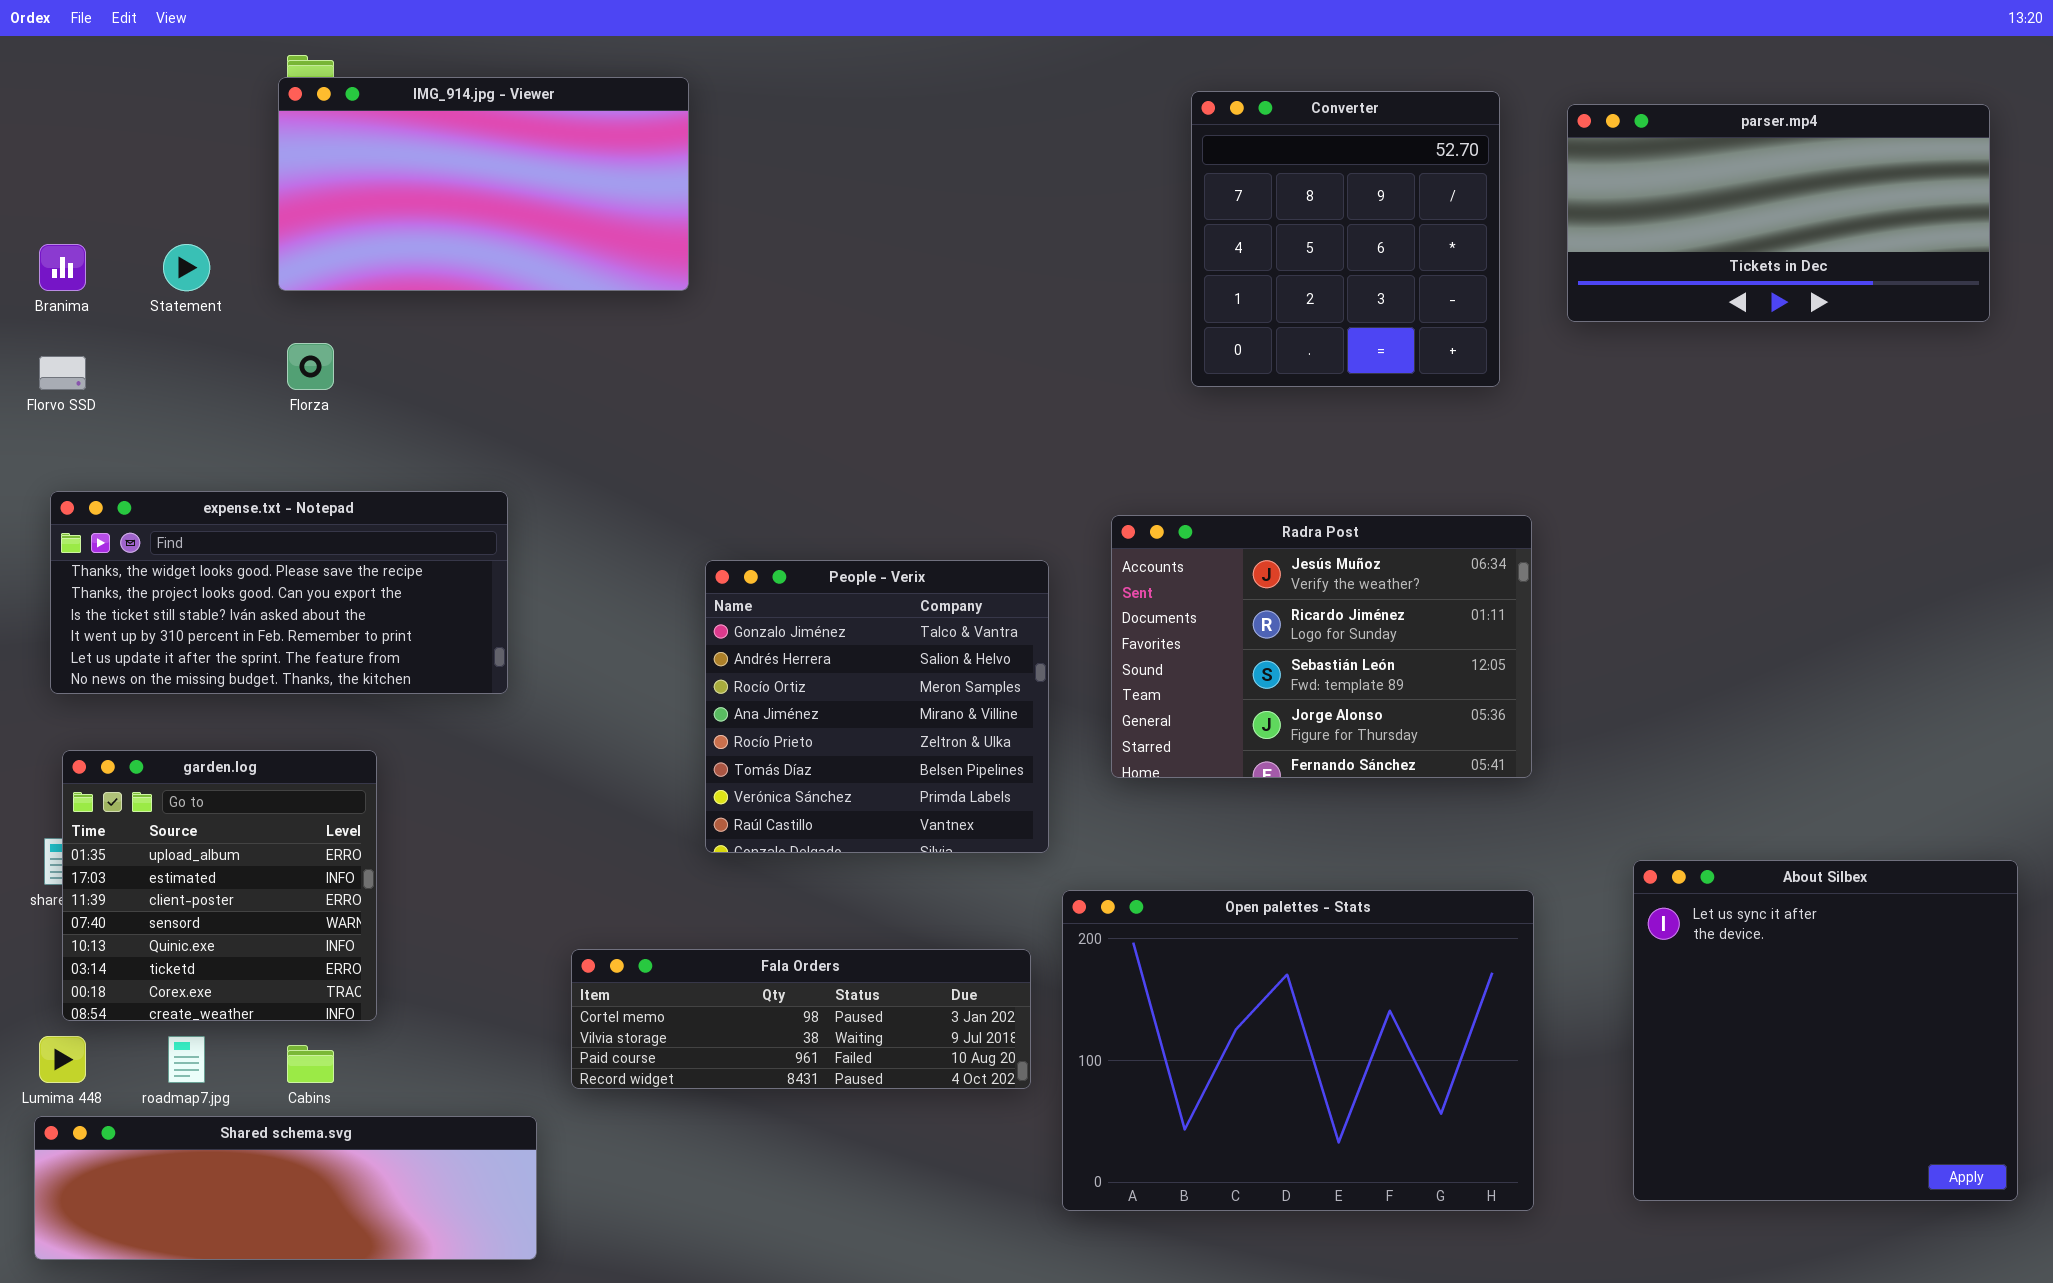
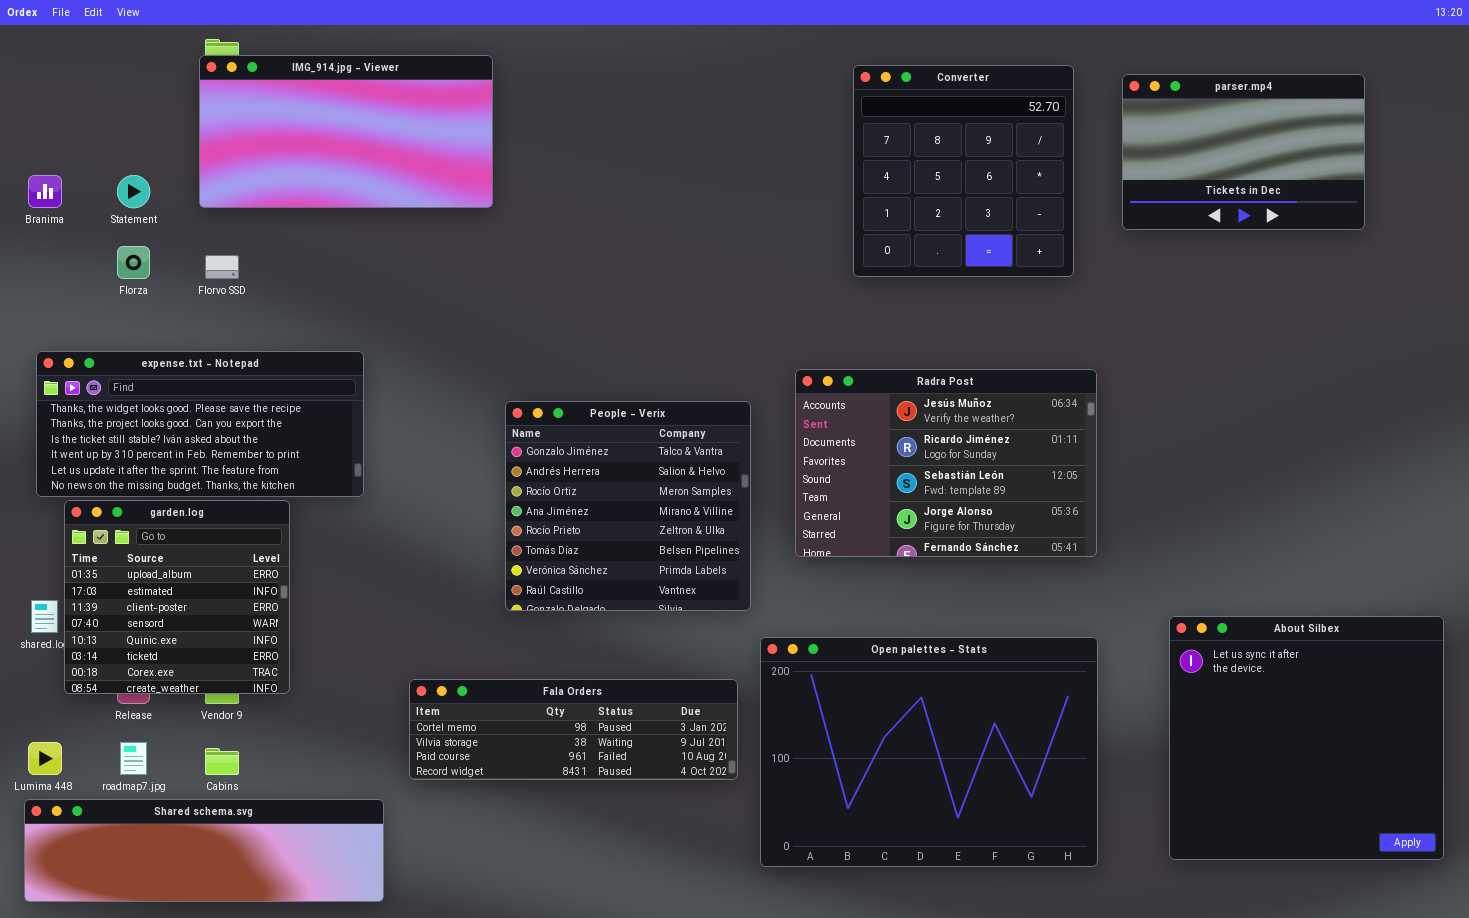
parser.mp4: [1567,104,1990,322] -> [1122,74,1365,230], resized
Florza: [287,343,334,390] -> [117,246,150,279], moved
Florvo SSD: [39,356,86,390] -> [205,255,239,279], moved
garden.log: [62,750,377,1021] -> [64,500,290,694], moved

